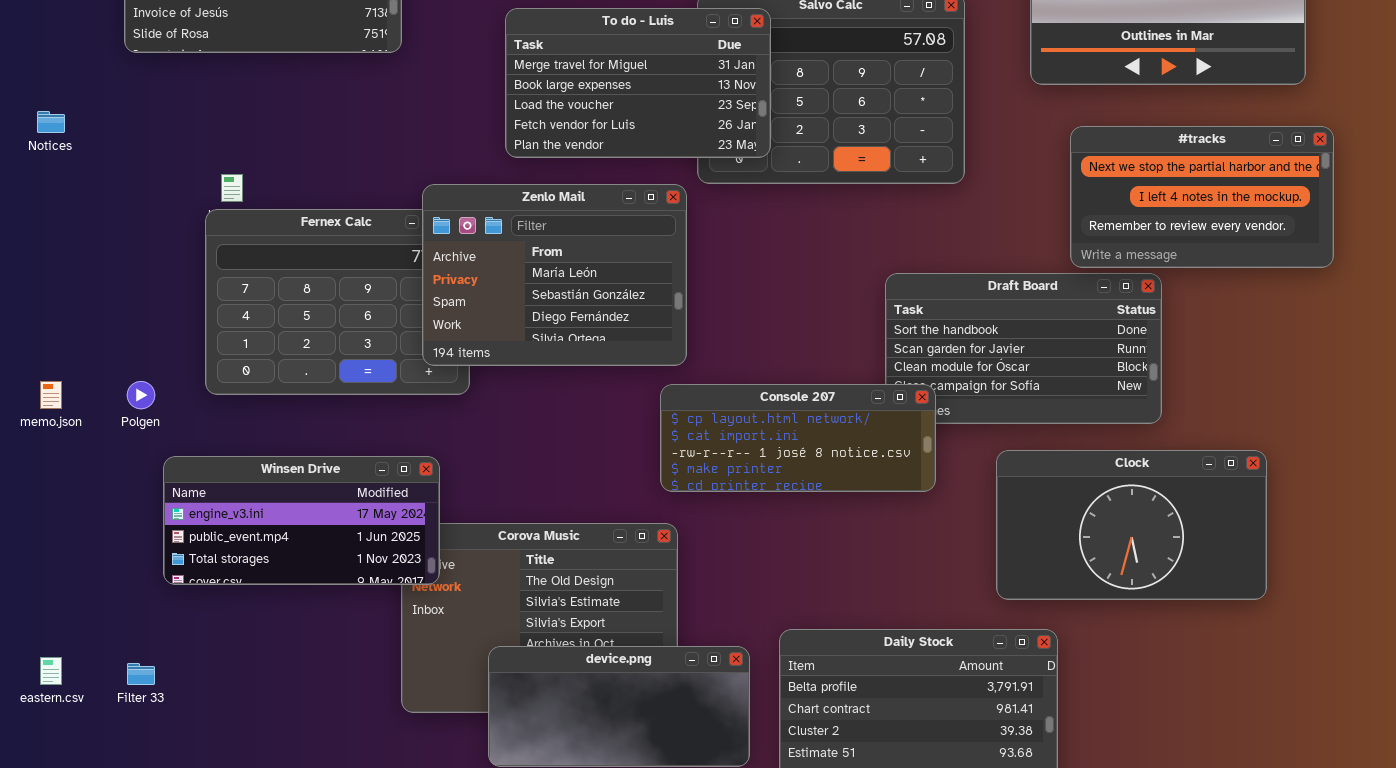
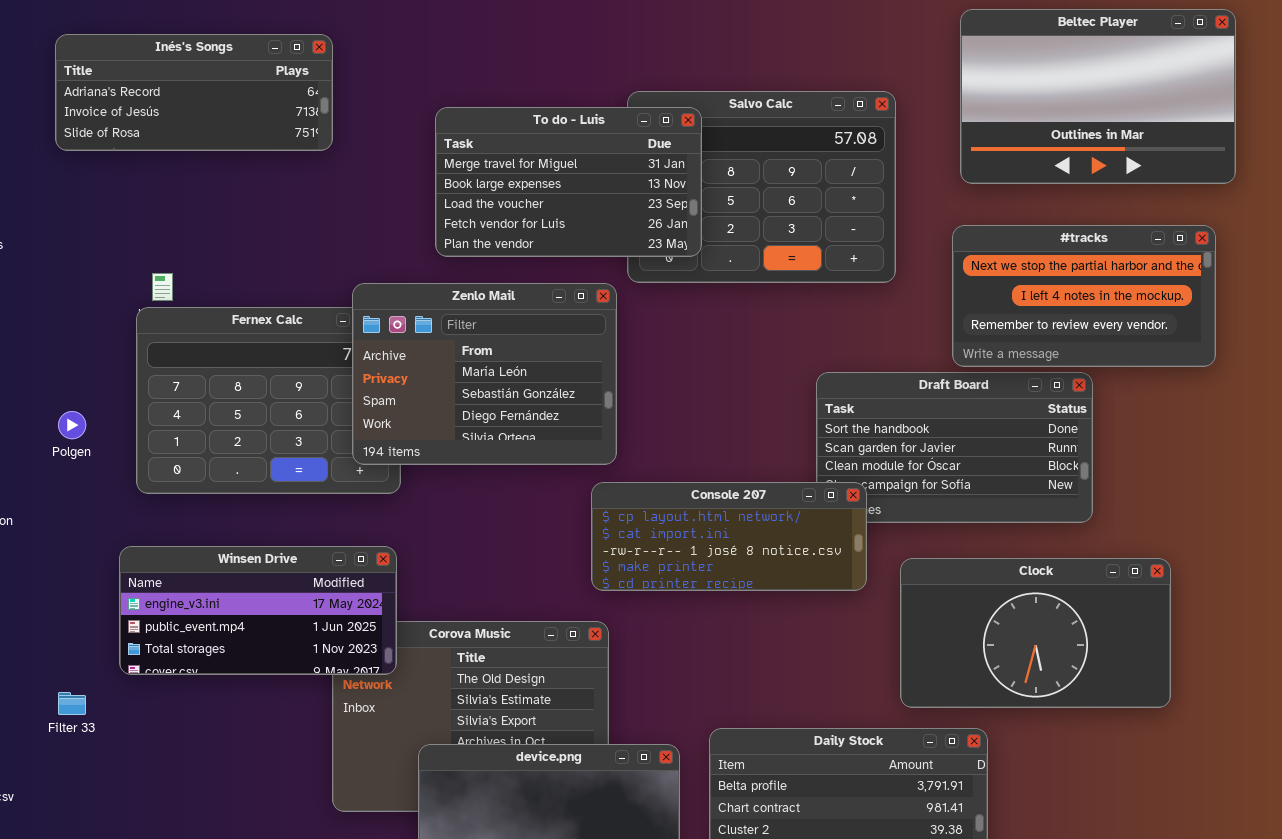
#tracks: [1070,126,1334,268] -> [952,225,1216,367], moved
Polgen: [127,381,155,409] -> [58,411,86,439], moved
Clock: [996,450,1267,600] -> [900,558,1171,708], moved
Winsen Drive: [163,456,440,585] -> [119,546,397,675], moved
Filter 33: [127,663,155,685] -> [58,692,86,715], moved

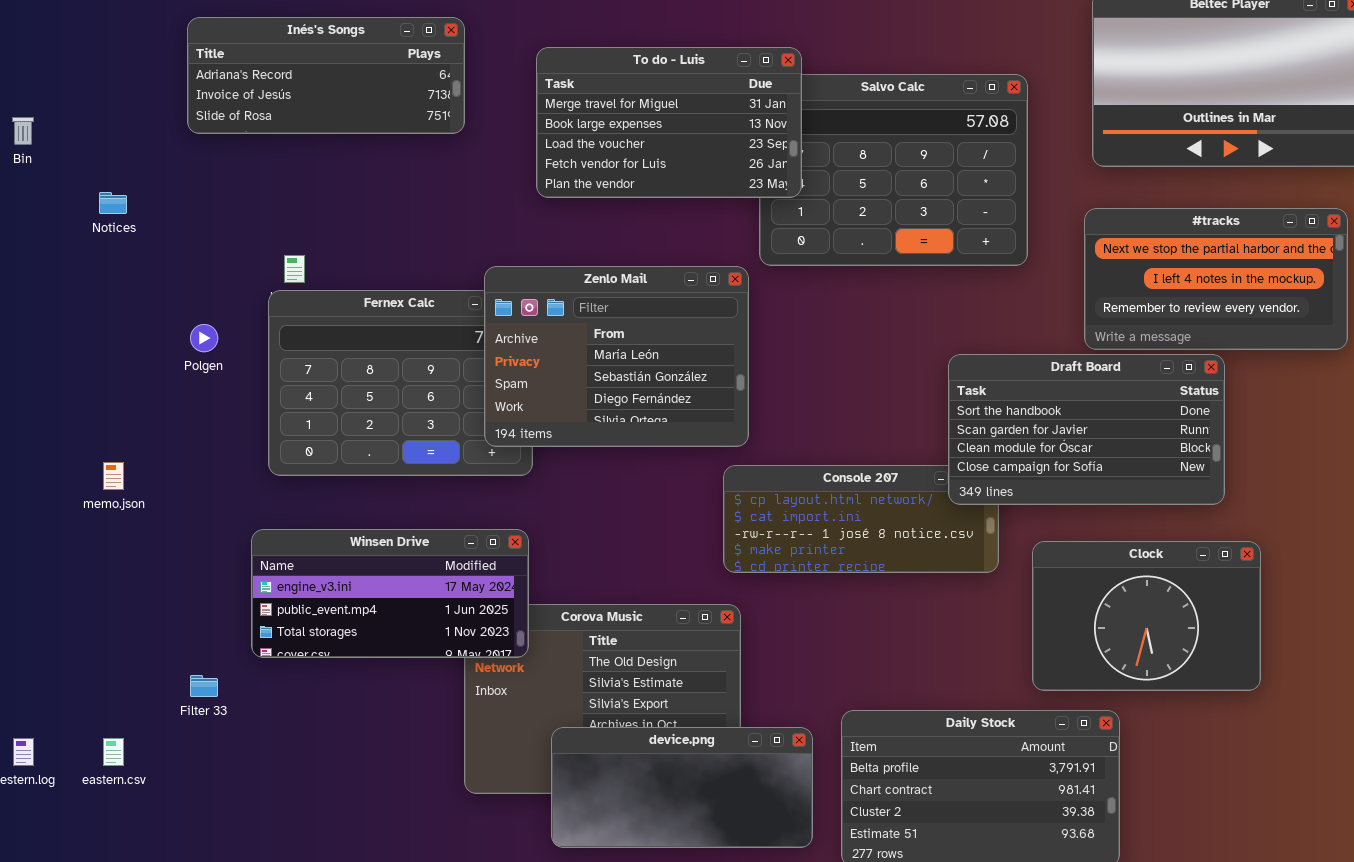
To do - Luis: [435,107,702,257] -> [536,47,802,198], moved
Draft Board: [816,372,1093,523] -> [948,354,1225,505], raised
Polgen: [58,411,86,439] -> [190,324,218,352], moved
Clock: [900,558,1171,708] -> [1032,541,1261,691], resized

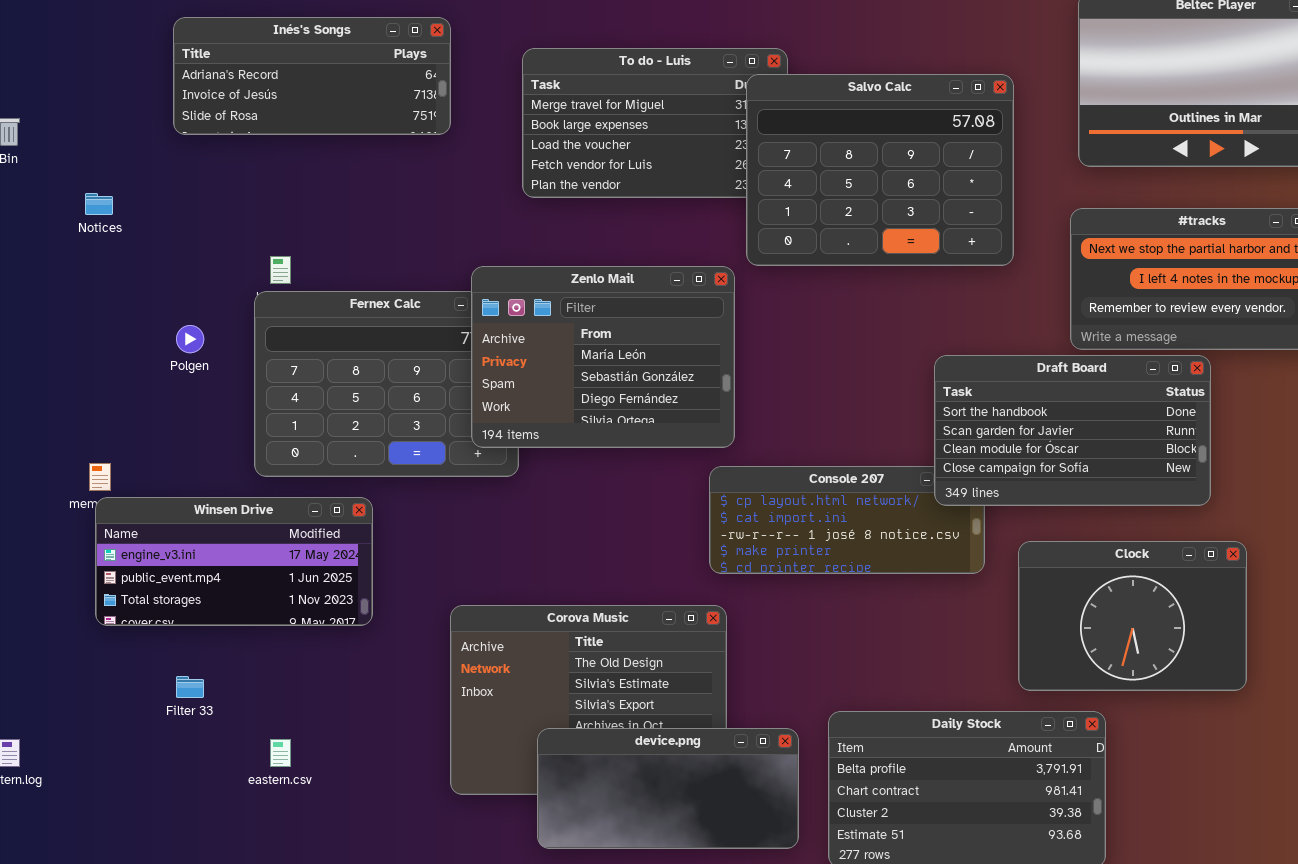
Salvo Calc: [759,74,1028,266] -> [746,74,1014,266], raised
Winsen Drive: [251,529,529,658] -> [95,497,373,626], moved
eastern.csv: [103,738,124,766] -> [270,739,291,767], moved

